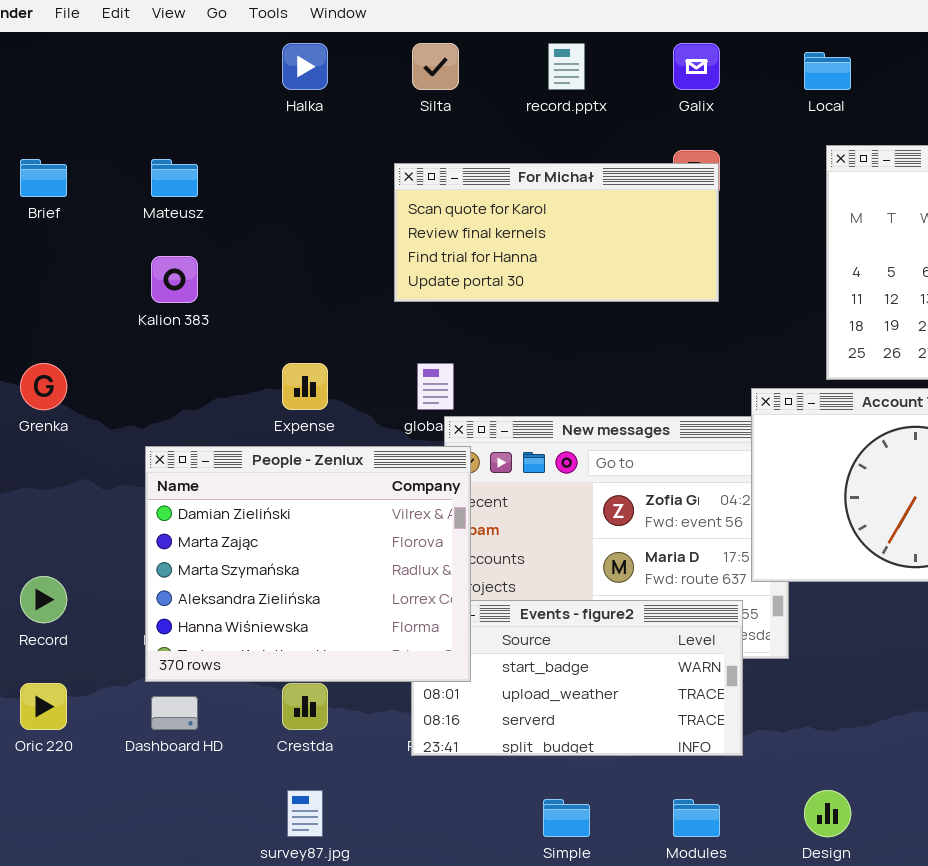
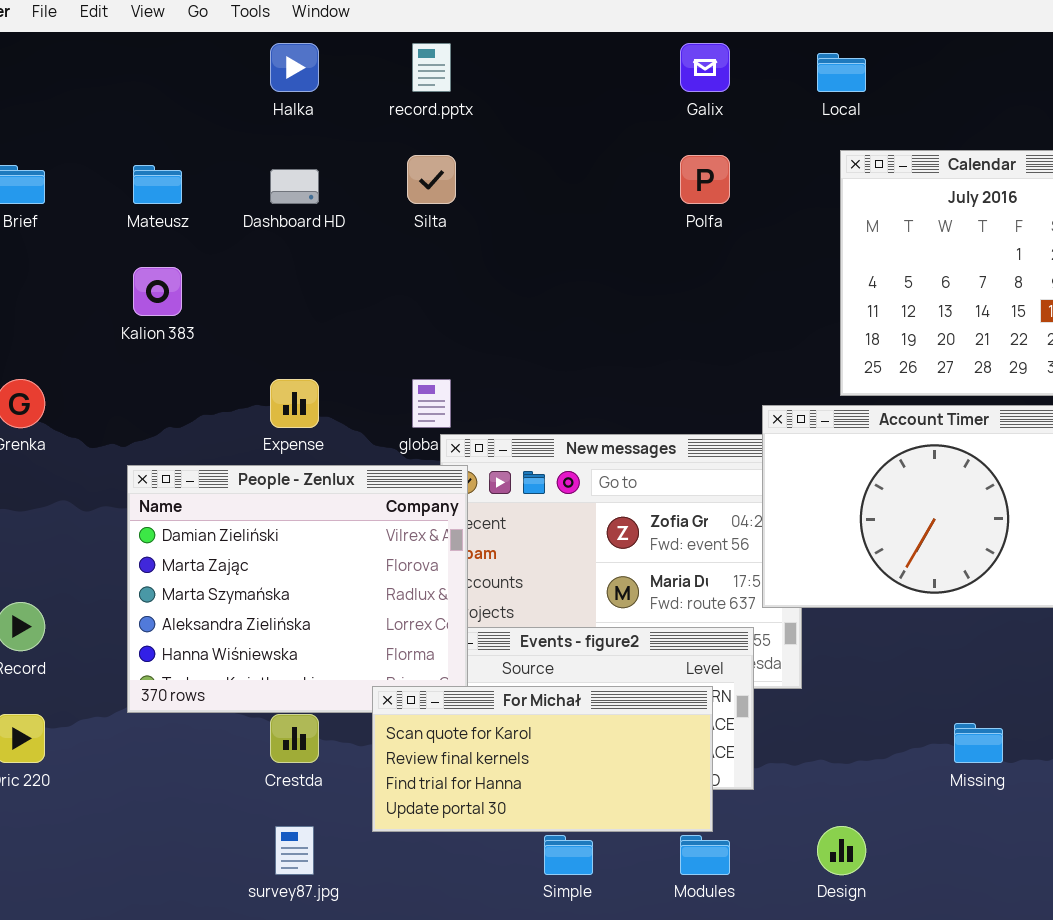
Silta: [412,43,459,90] -> [407,155,456,204], moved
record.pptx: [548,43,585,90] -> [412,43,451,92], moved
For Michał: [394,163,719,302] -> [372,686,713,832], moved
Dashboard HD: [151,696,198,730] -> [270,169,319,204], moved

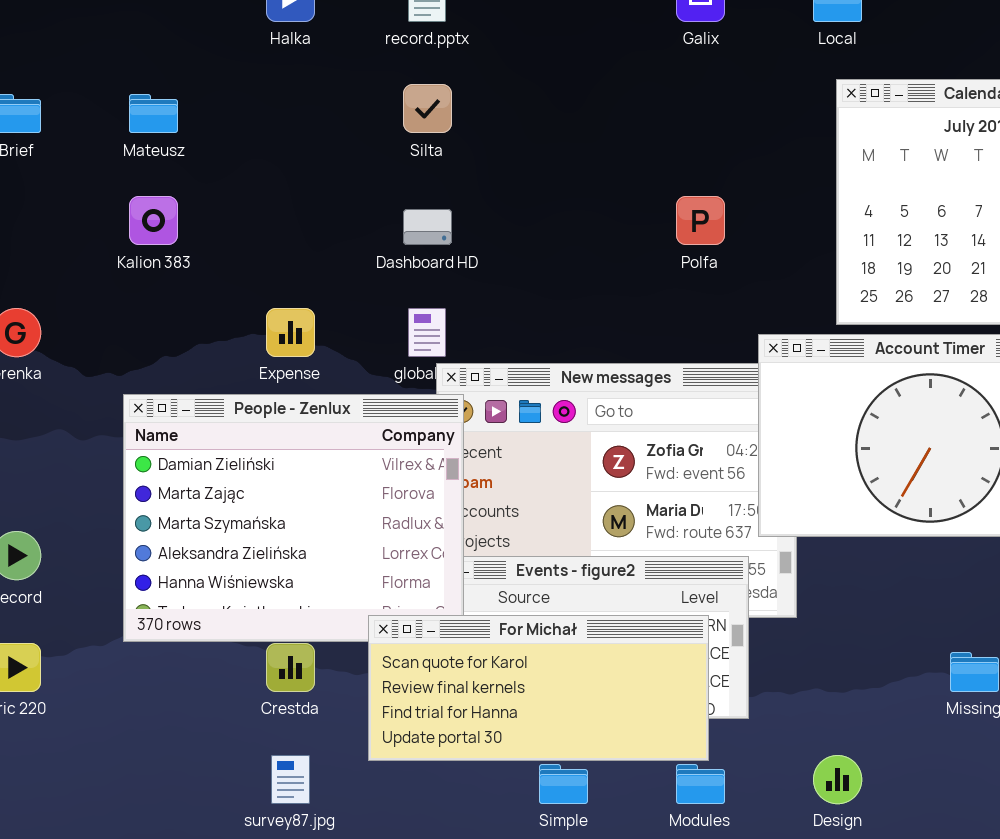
Polfa: [680,155,730,204] -> [676,196,725,245], moved
Dashboard HD: [270,169,319,204] -> [403,209,452,245], moved

